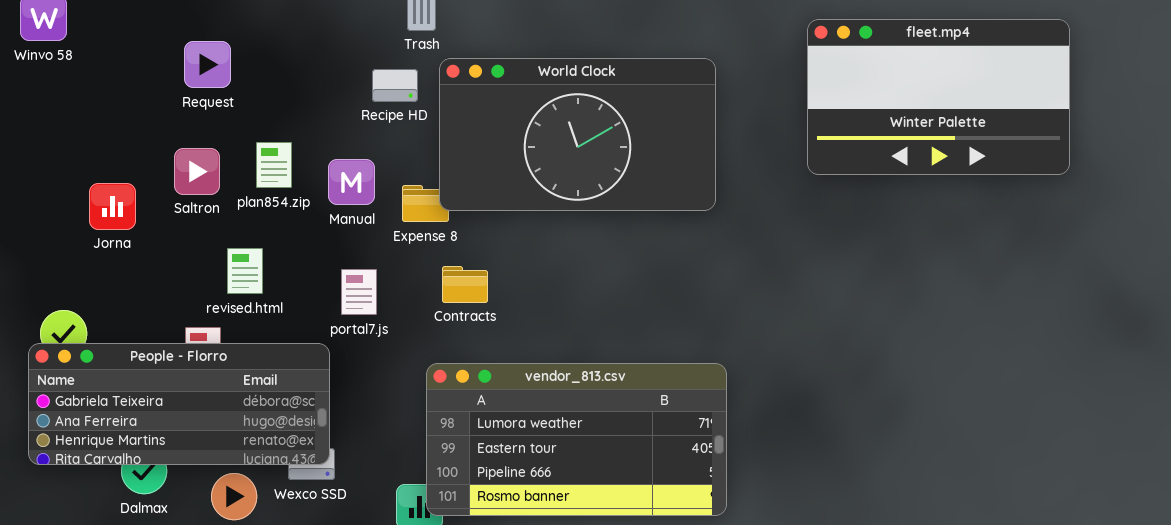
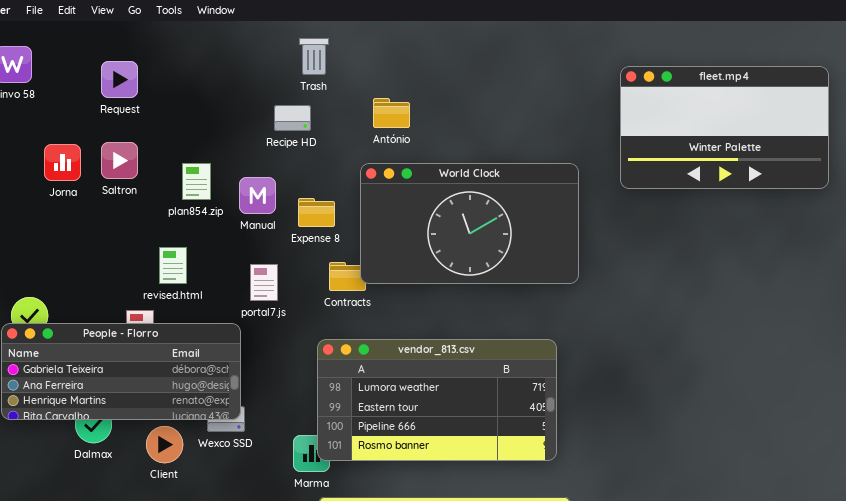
Request: [184,41,231,88] -> [101,61,138,98], moved
World Clock: [439,58,716,211] -> [360,163,579,284], moved
Saltron: [174,148,220,195] -> [101,142,138,179], moved
Jorna: [89,183,136,230] -> [44,144,81,181], moved

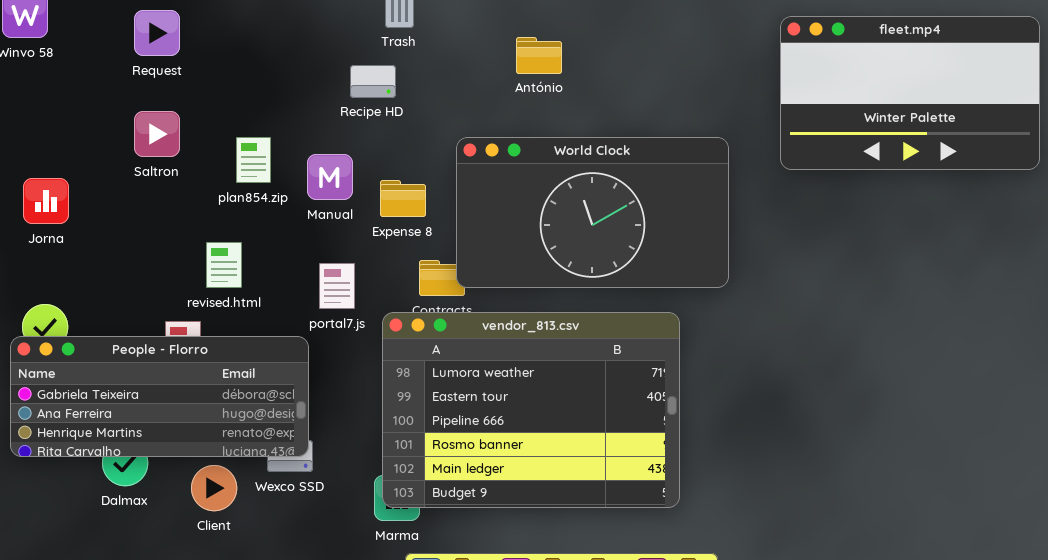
António: [373,98,410,128] -> [516,37,562,74], moved
Jorna: [44,144,81,181] -> [23,178,69,224], moved
vendor_813.csv: [317,339,557,461] -> [382,312,680,508], moved, resized

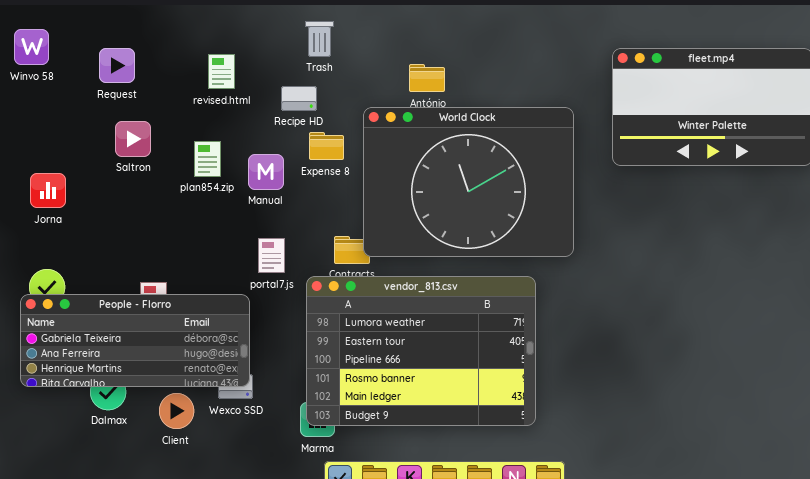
Request: [134,10,180,56] -> [99,48,135,83], moved
World Clock: [456,137,729,288] -> [363,107,574,257], resized
Expense 8: [380,180,426,217] -> [309,132,344,160], moved
revised.html: [206,242,242,288] -> [208,54,235,89], moved

